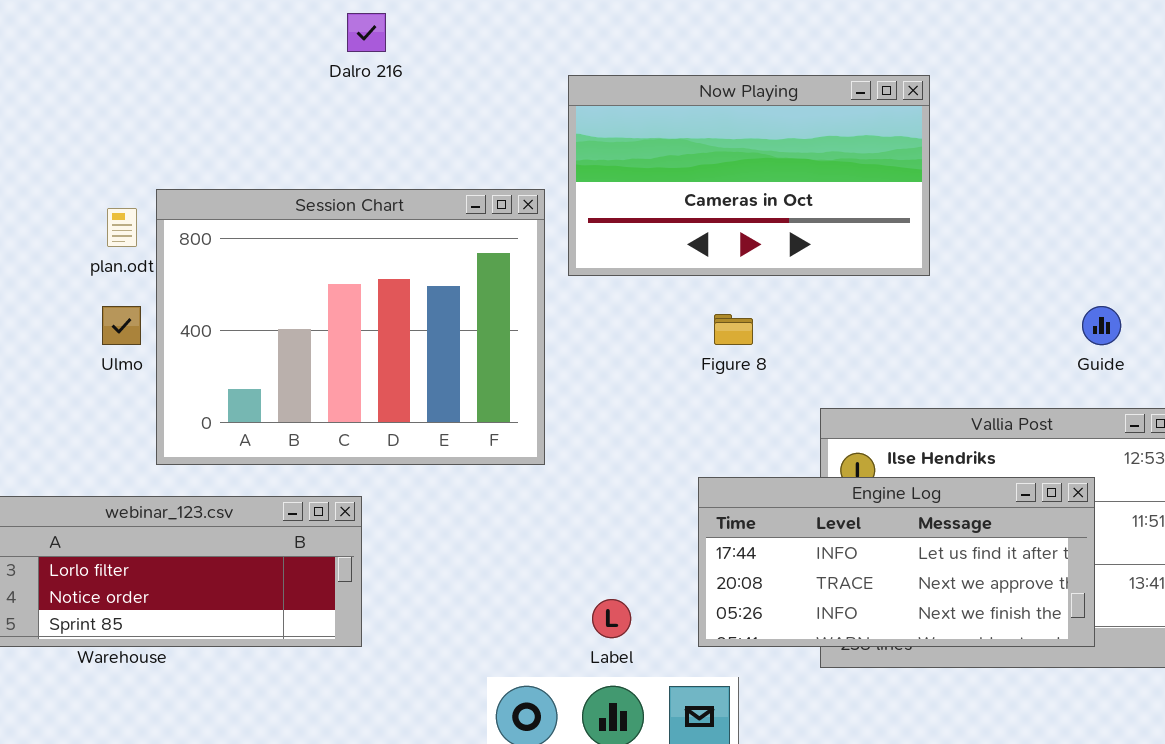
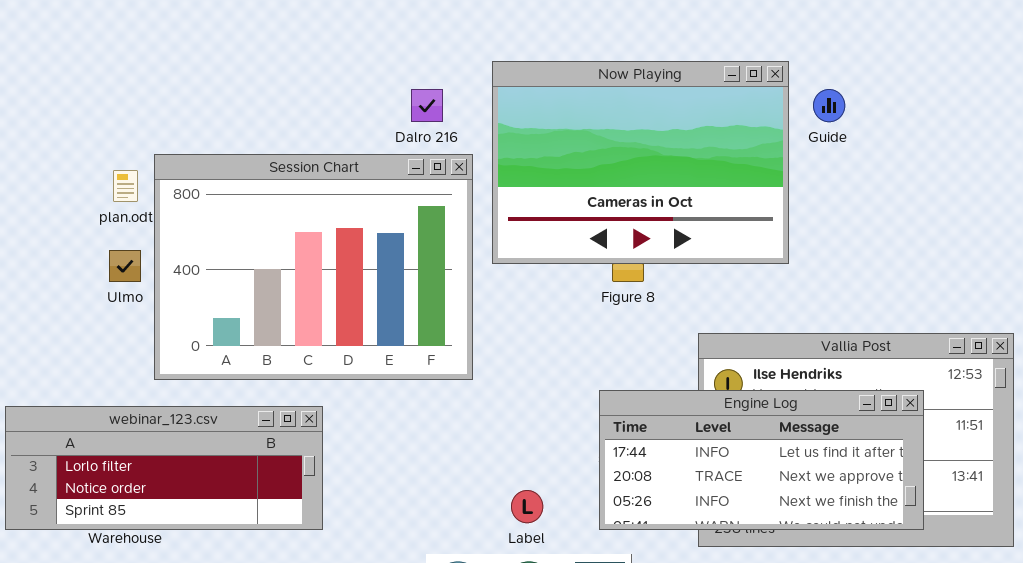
Dalro 216: [347,13,386,52] -> [411,89,443,122], moved
Now Playing: [568,75,930,276] -> [492,61,789,264], resized
Guide: [1082,306,1121,345] -> [813,89,845,122], moved

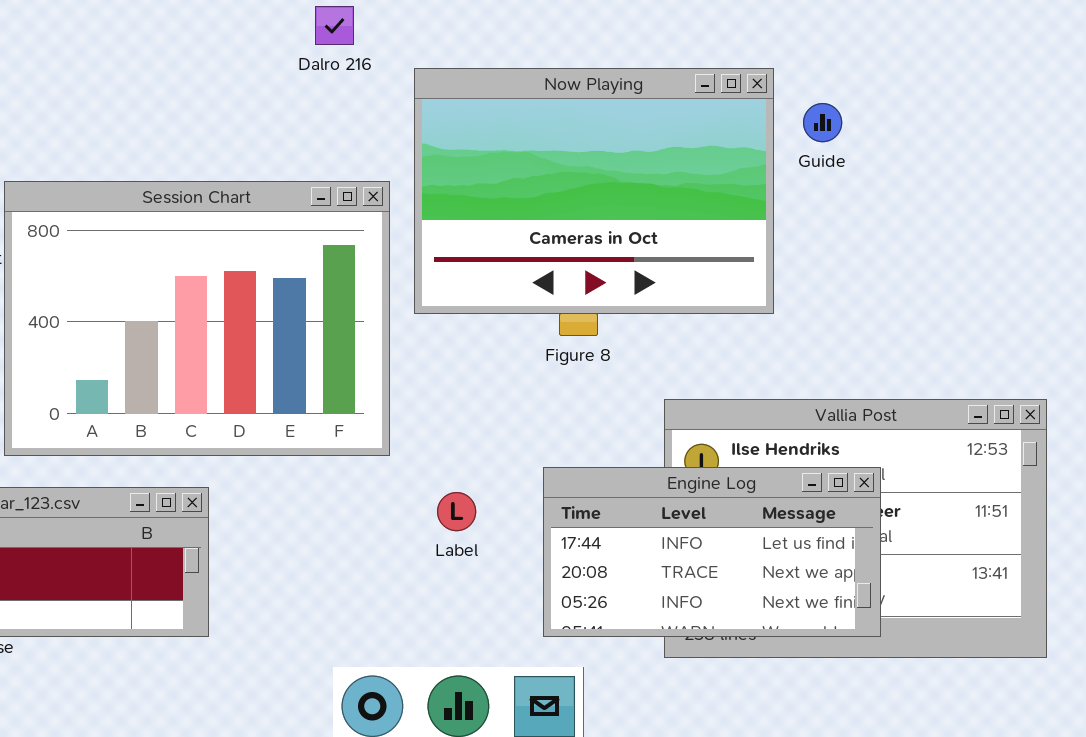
Dalro 216: [411,89,443,122] -> [315,6,354,45], moved
Engine Log: [599,390,924,530] -> [543,467,881,637], resized
Label: [511,490,543,523] -> [437,492,476,531], moved

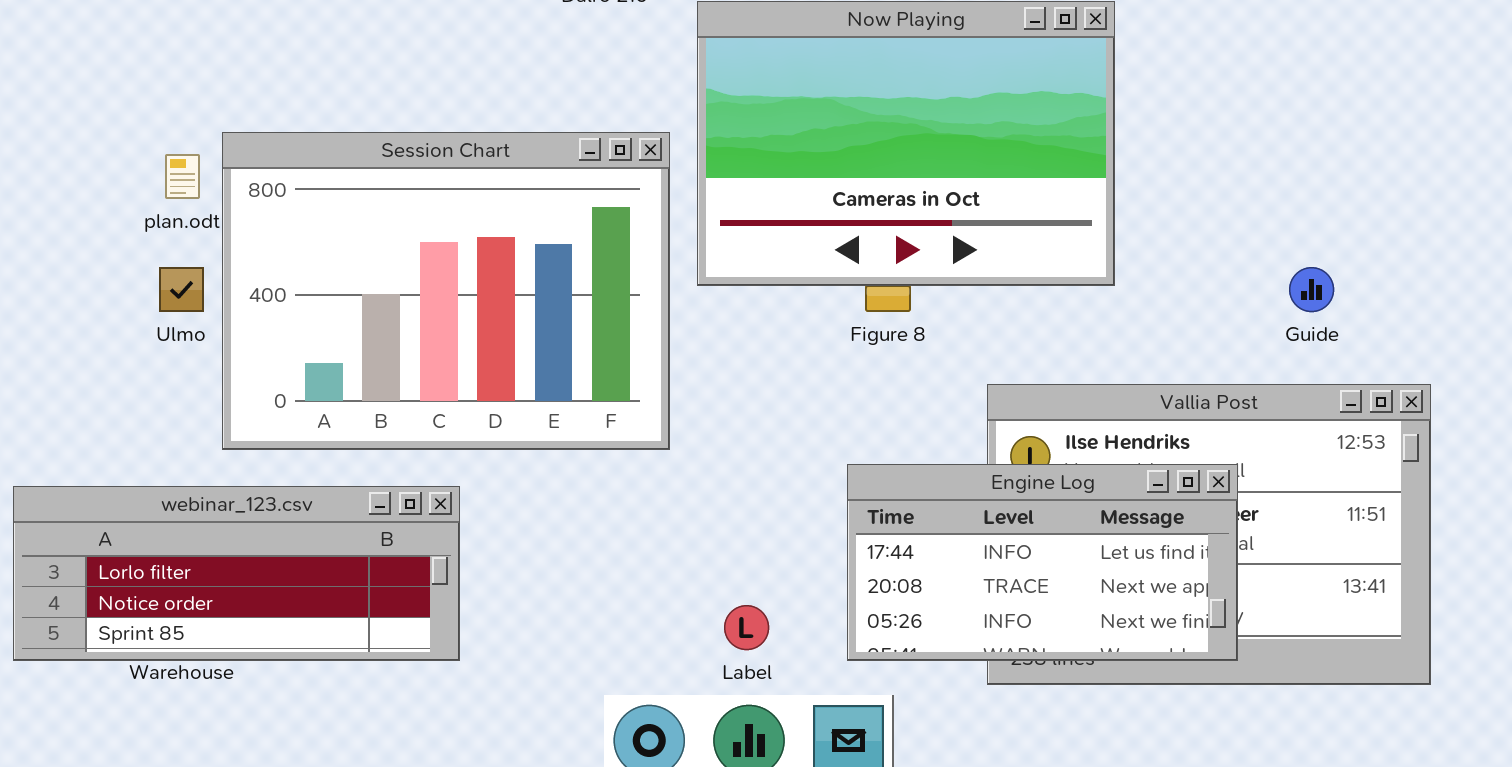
Guide: [803,103,842,142] -> [1289,267,1334,312], moved
Label: [437,492,476,531] -> [724,605,769,650], moved

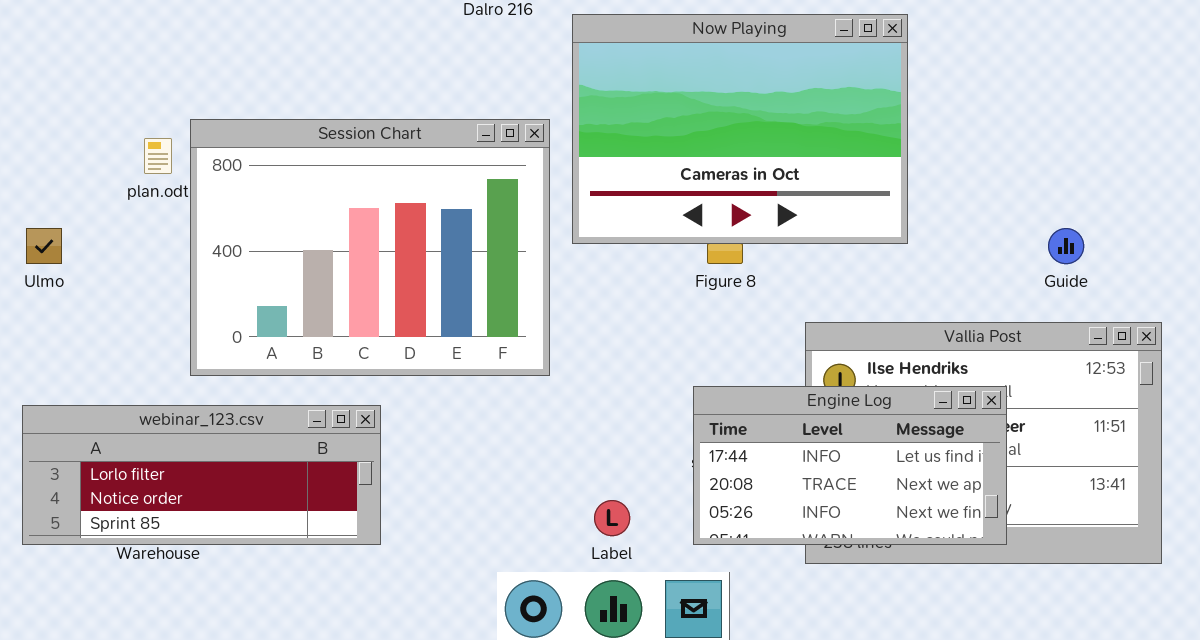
Ulmo: [159,267,204,312] -> [26,228,62,264], moved

